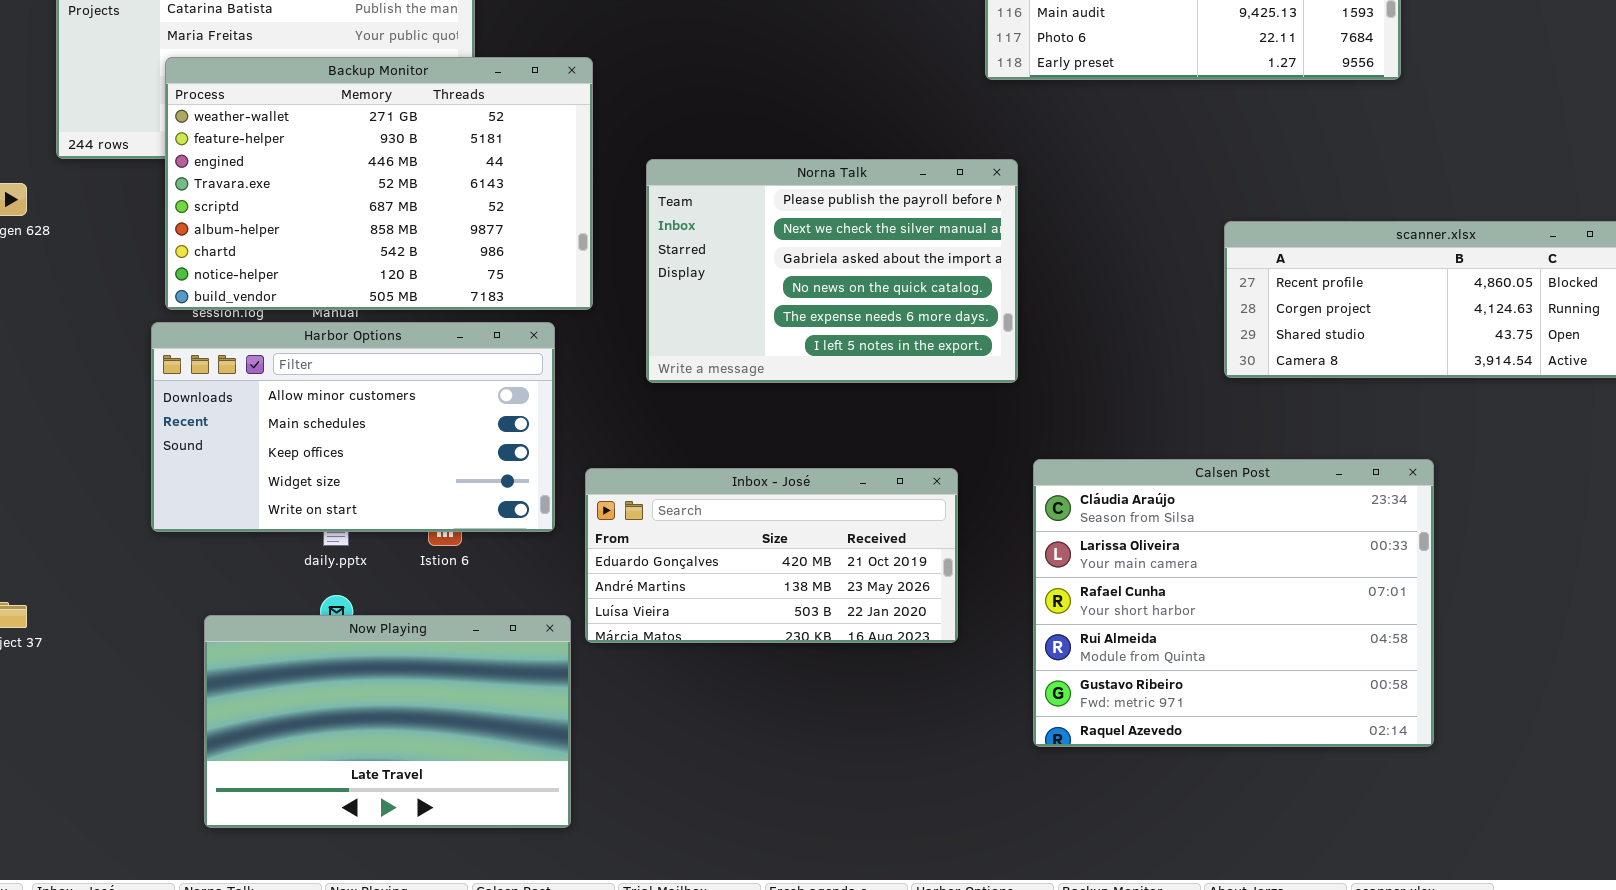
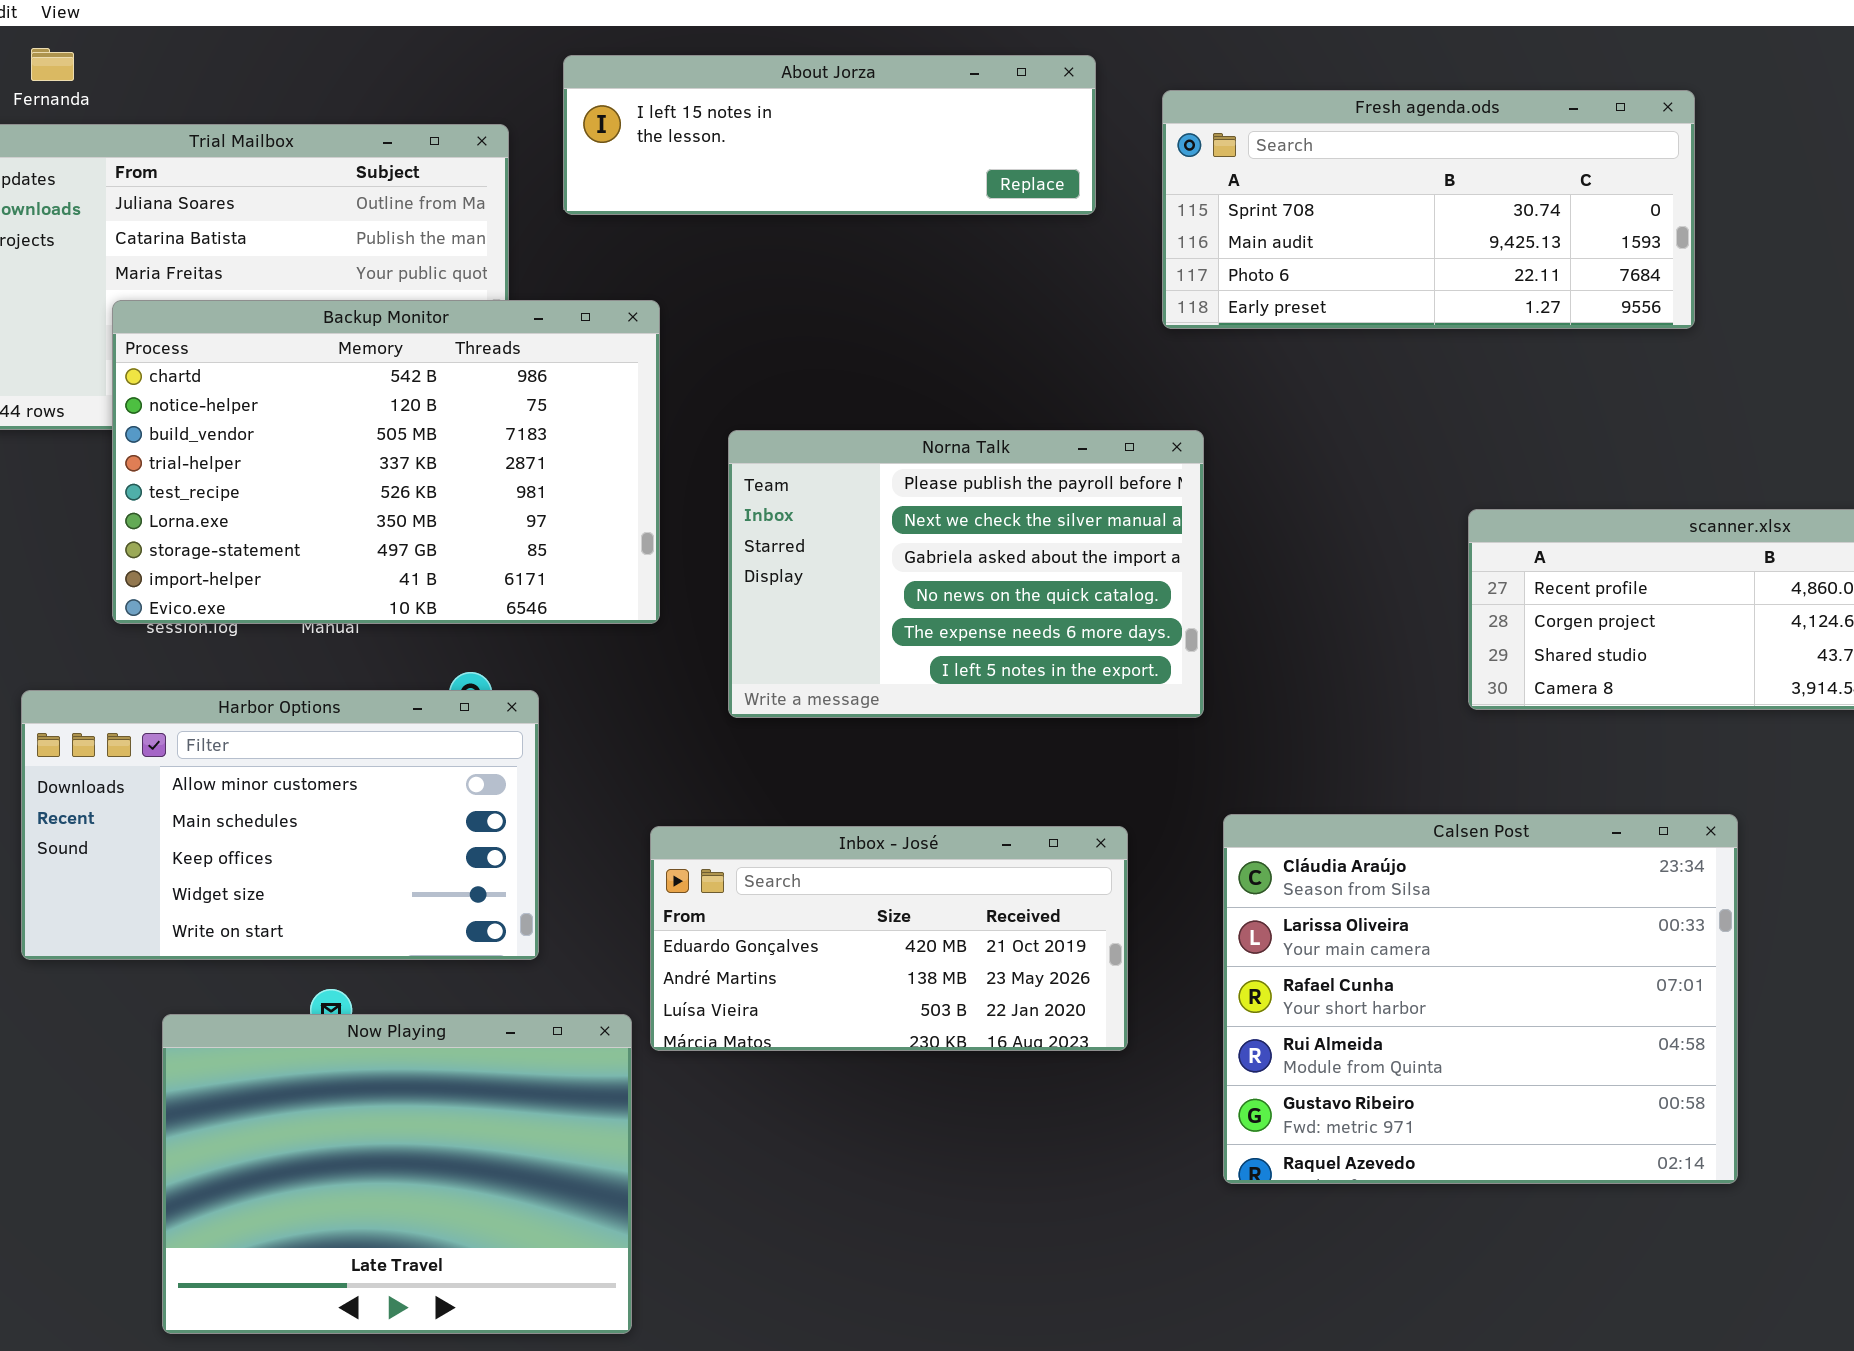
Backup Monitor: [165,57,593,310] -> [112,300,660,624], scrolled down 6 rows
Harbor Options: [151,322,555,532] -> [21,690,539,960], moved
Now Playing: [204,615,571,828] -> [162,1014,632,1334], resized

